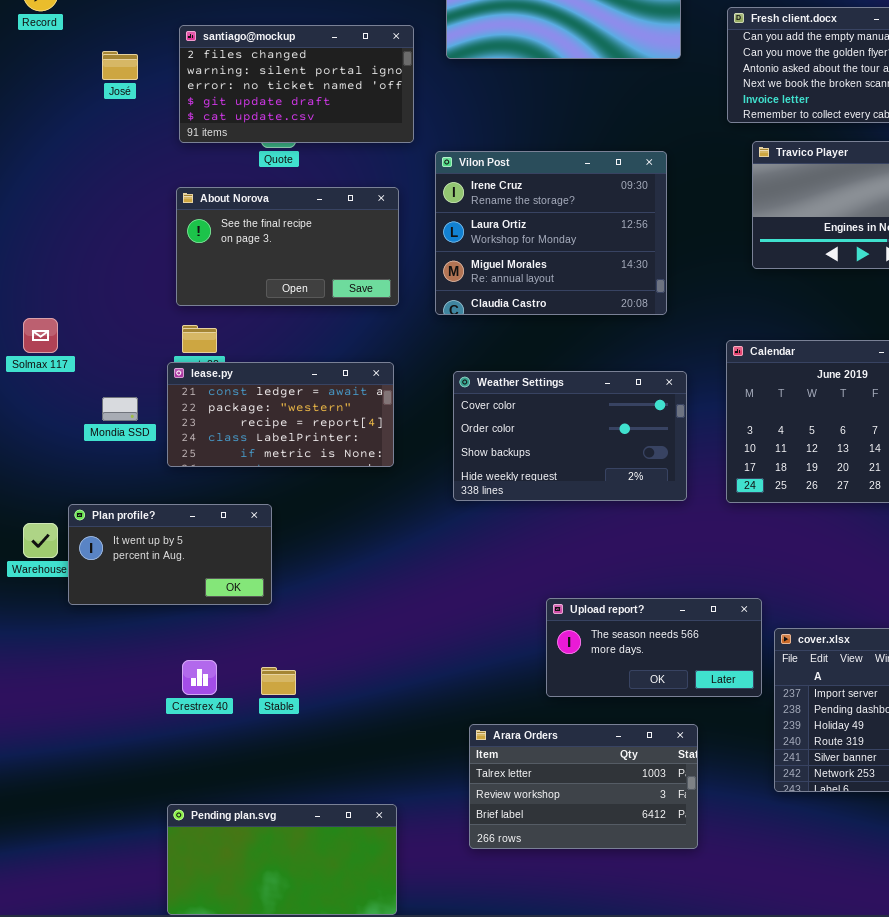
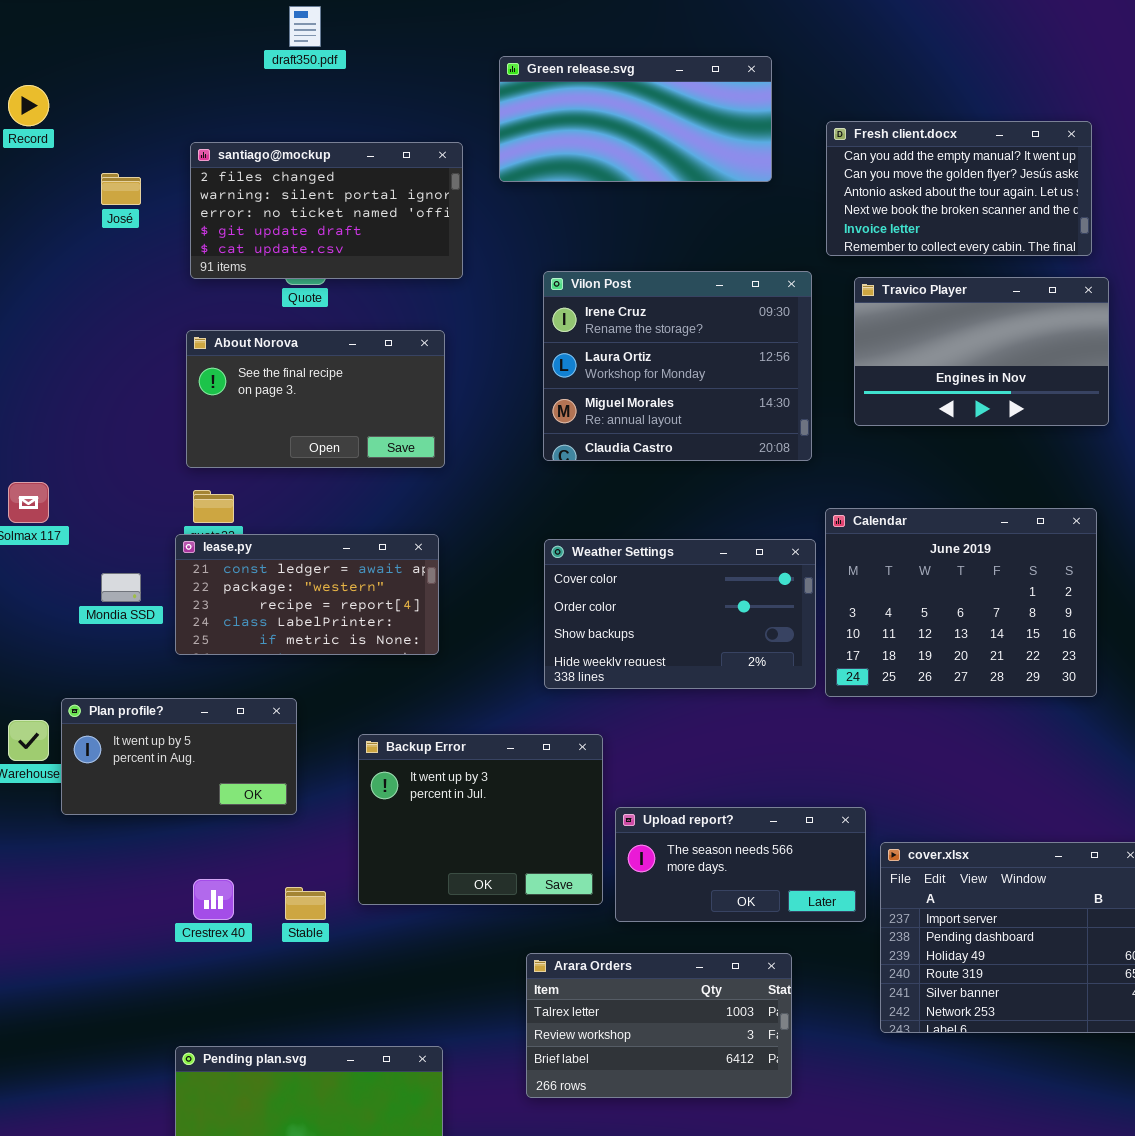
Vilon Post: [435,151,667,315] -> [543,271,812,461], moved
Weather Settings: [453,371,687,501] -> [544,539,816,689], moved
Backup Error: none -> [358,734,603,905], opened

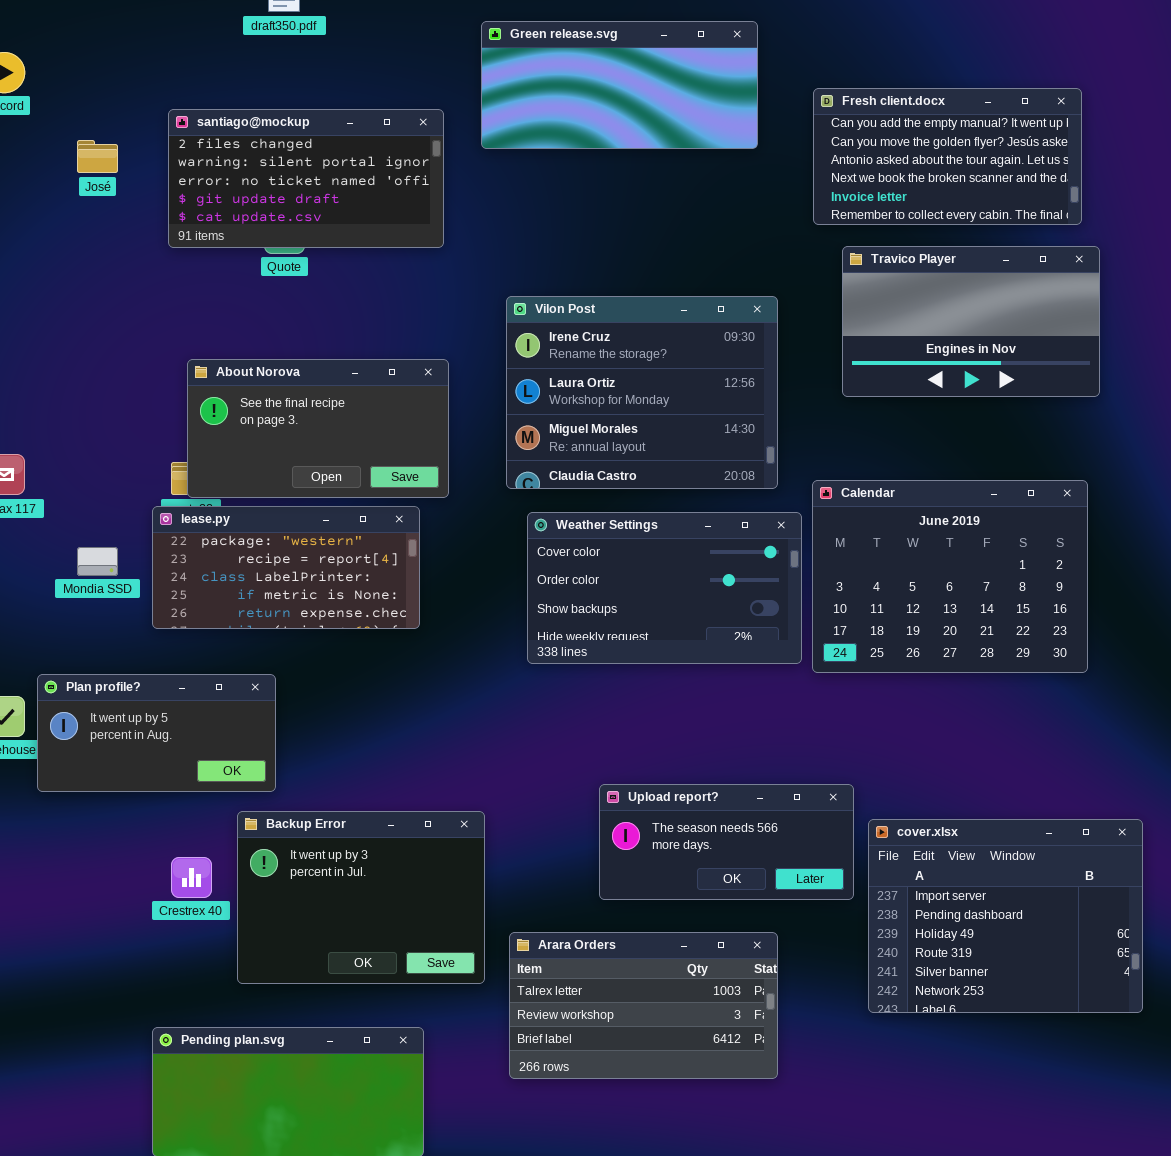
Vilon Post: [543,271,812,461] -> [506,296,778,489], moved
About Norova: [186,330,445,468] -> [187,359,449,498], moved
lease.py: [175,534,439,655] -> [152,506,420,629], scrolled down 1 row
Backup Error: [358,734,603,905] -> [237,811,485,984], moved

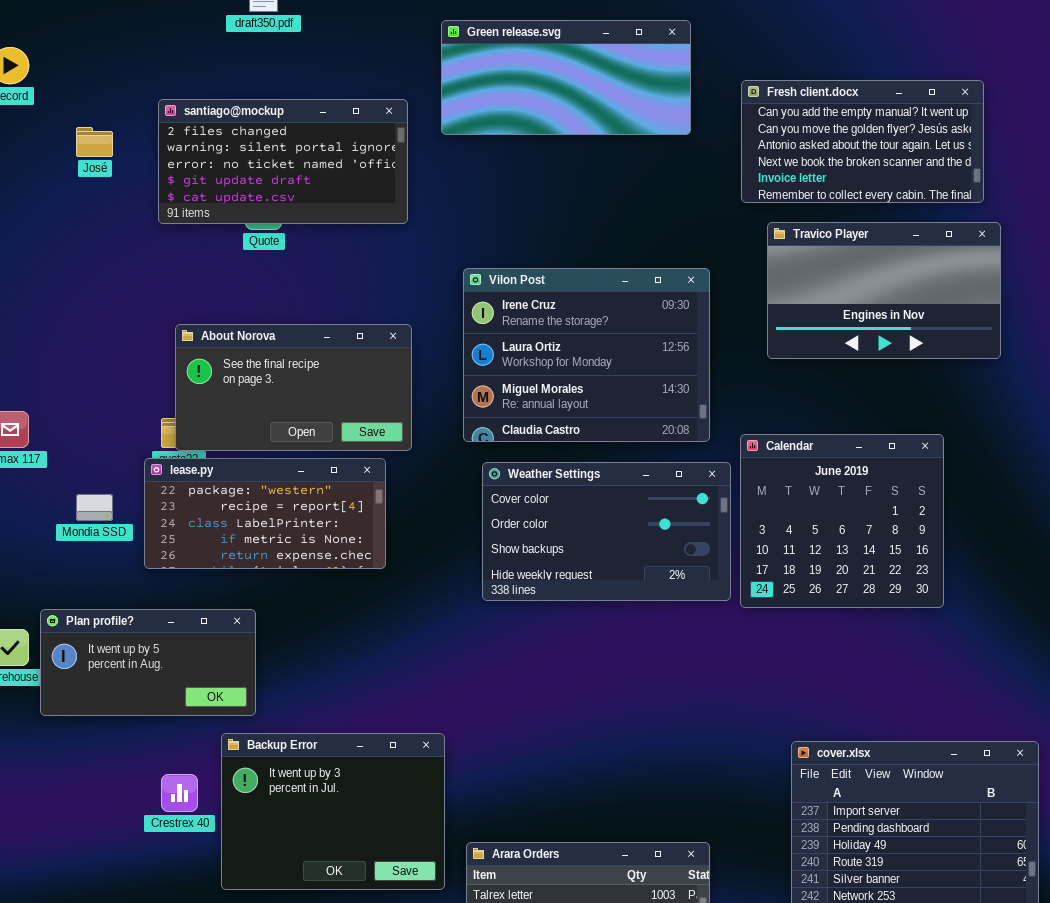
Calendar: [812,480,1088,673] -> [740,434,944,608], resized
Upload report?: [599,784,854,900] -> none, closed

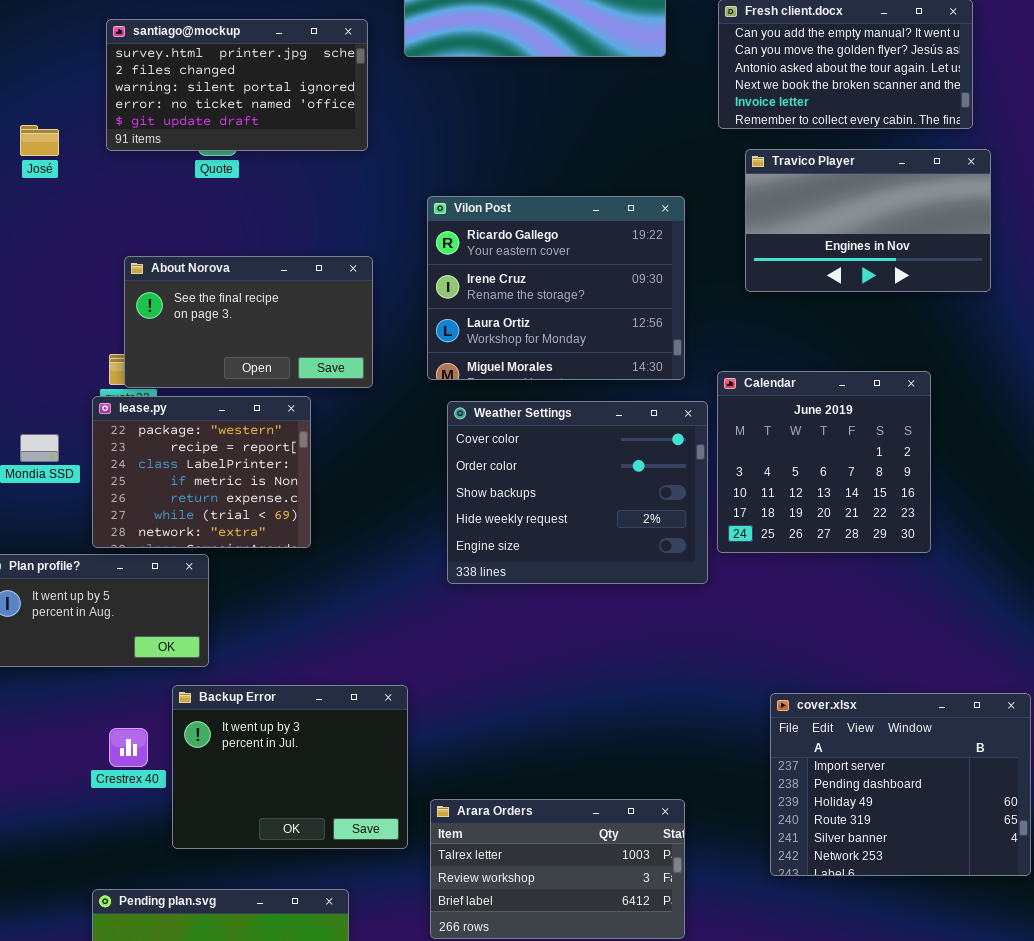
santiago@mockup: [158,99,408,224] -> [106,19,368,151], scrolled up 1 row
José: [76,127,113,157] -> [20,125,59,156], moved
Vilon Post: [463,268,710,442] -> [427,196,685,380], scrolled up 1 row
lease.py: [144,458,386,569] -> [92,396,311,548], resized
Weather Settings: [482,462,731,601] -> [447,401,708,584], resized

